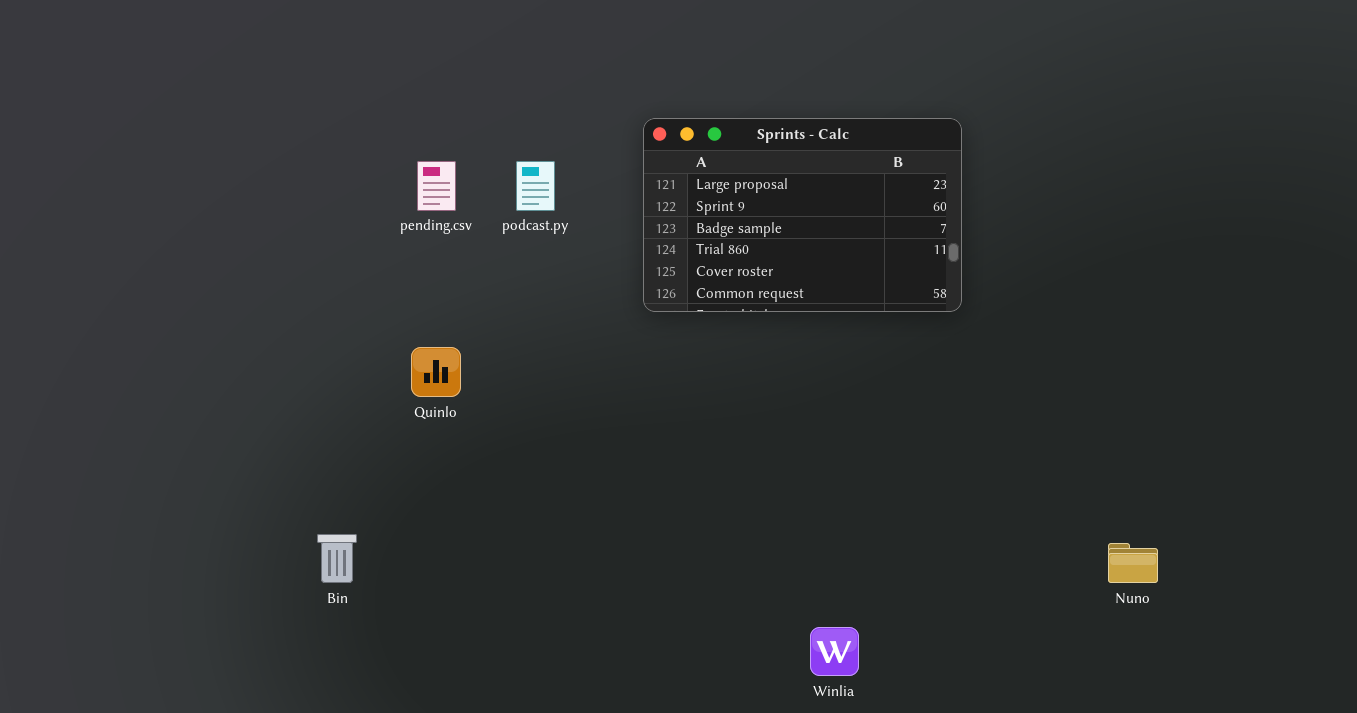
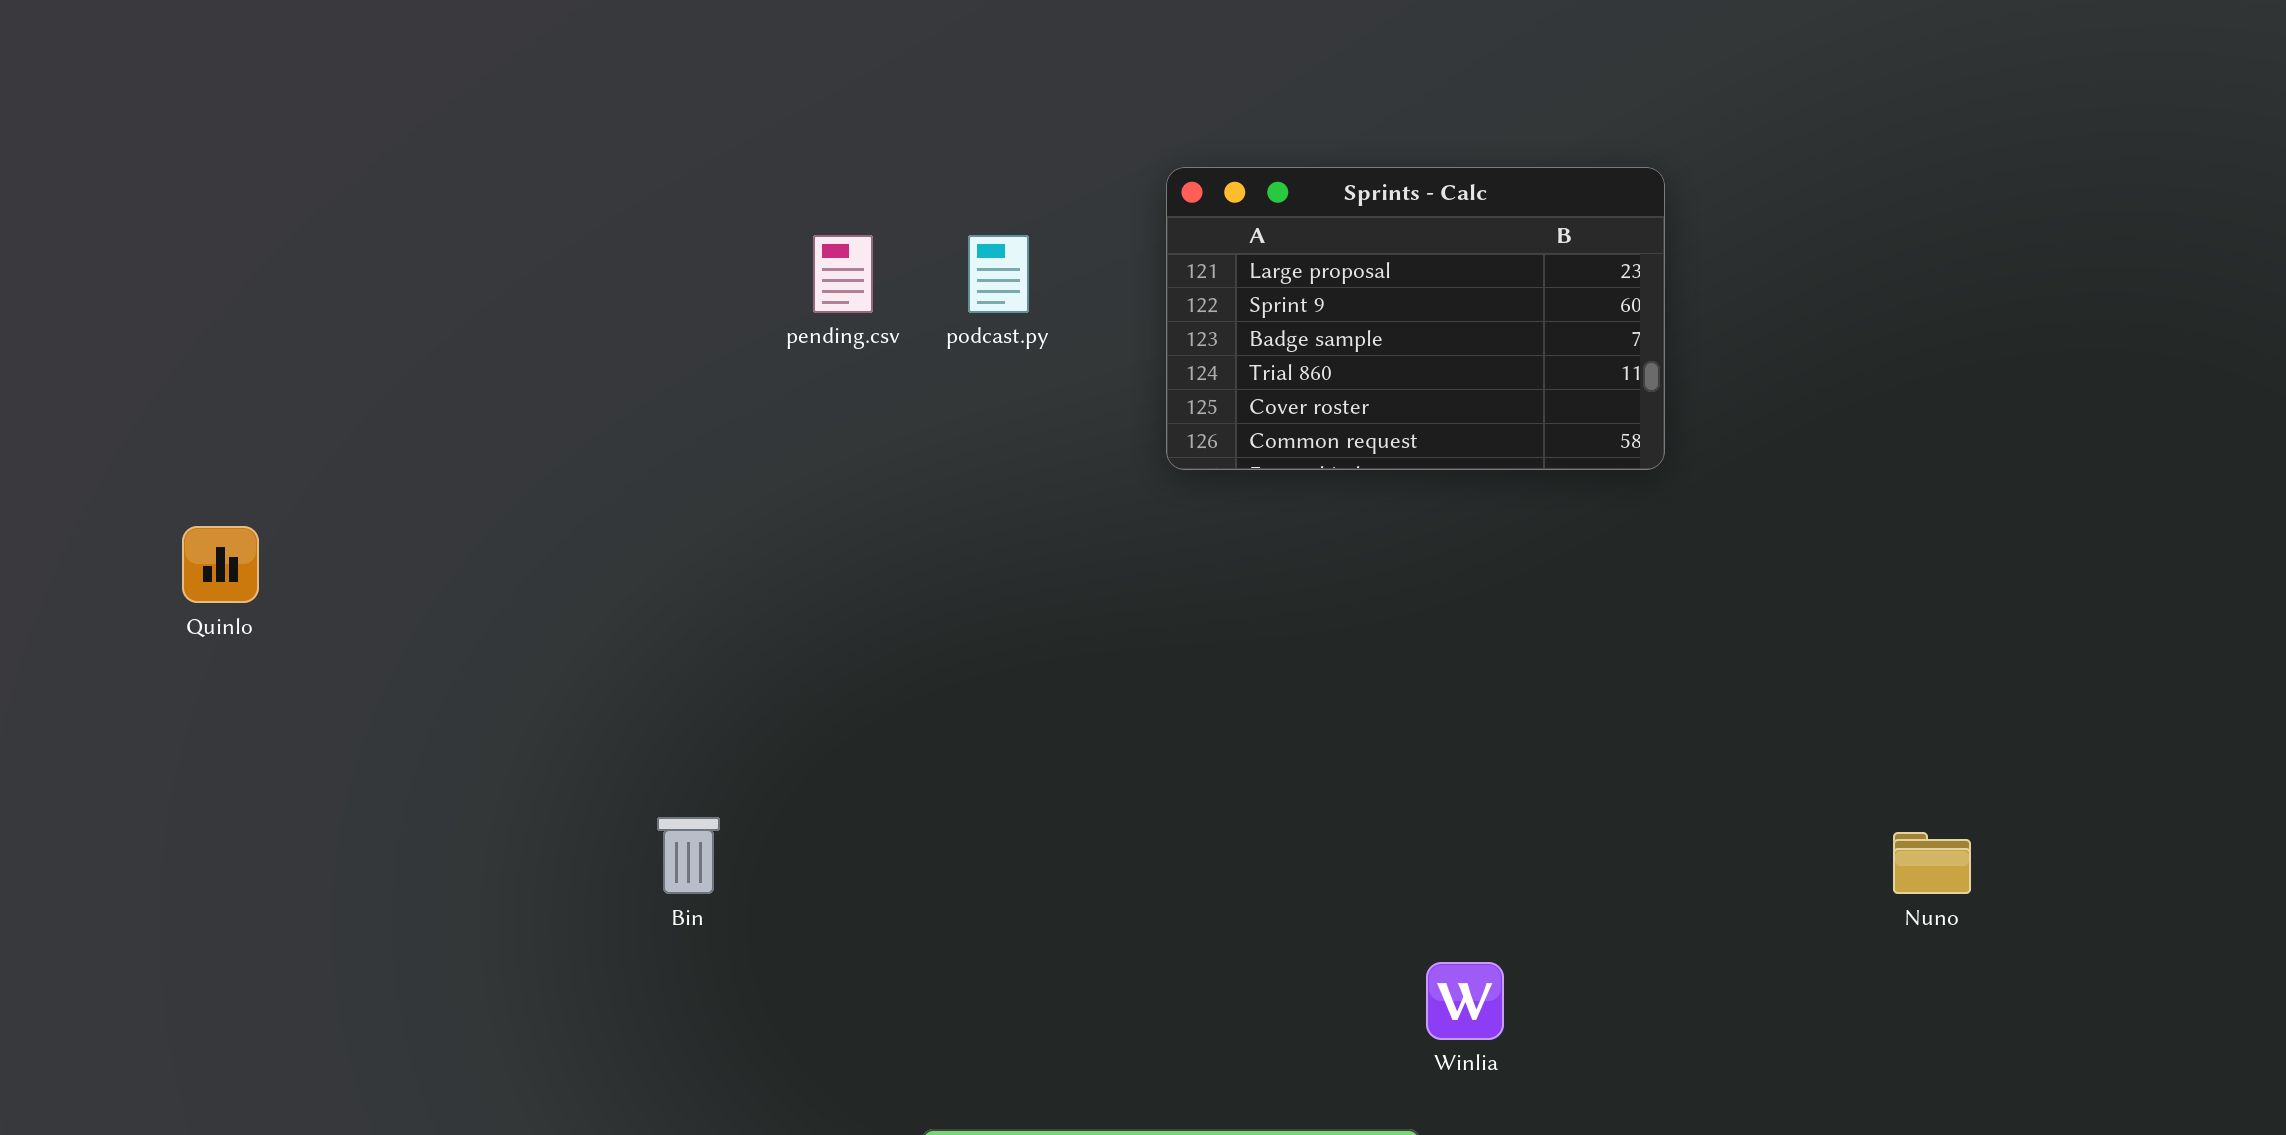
Quinlo: [411,347,461,397] -> [182,526,259,603], moved

